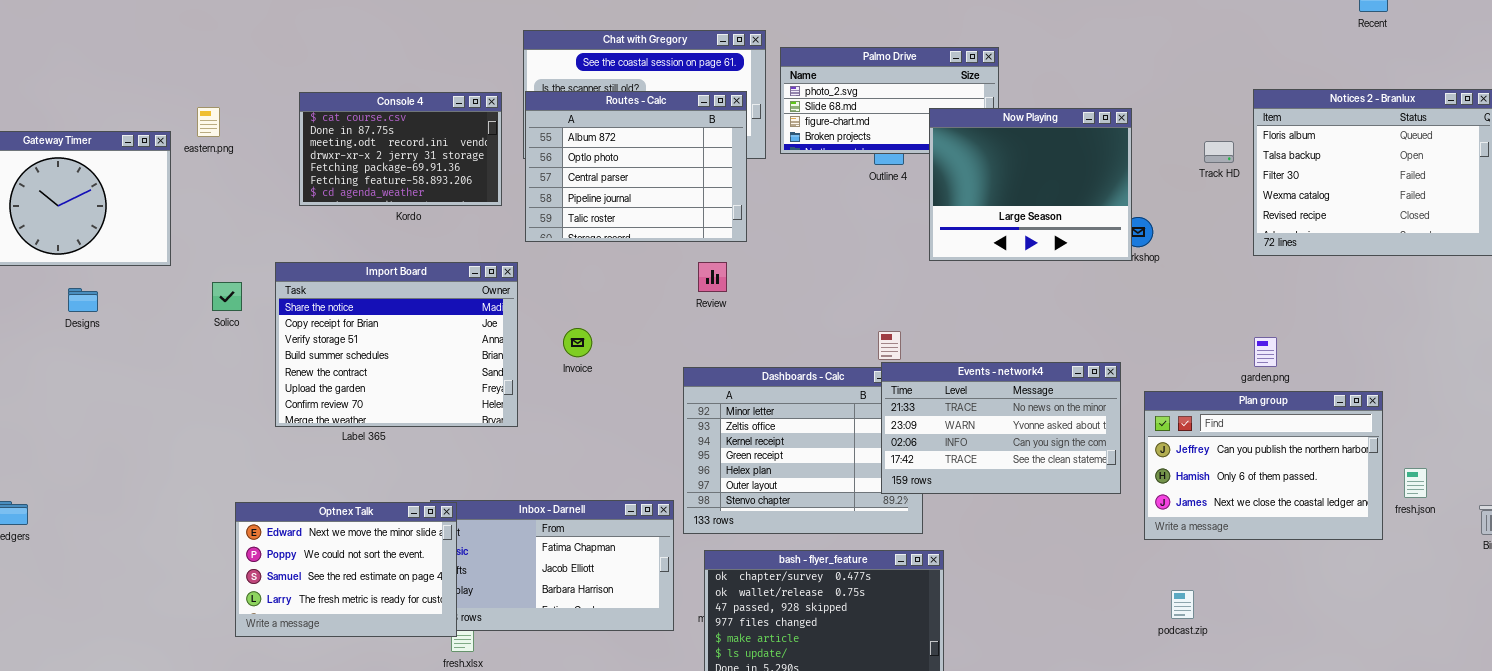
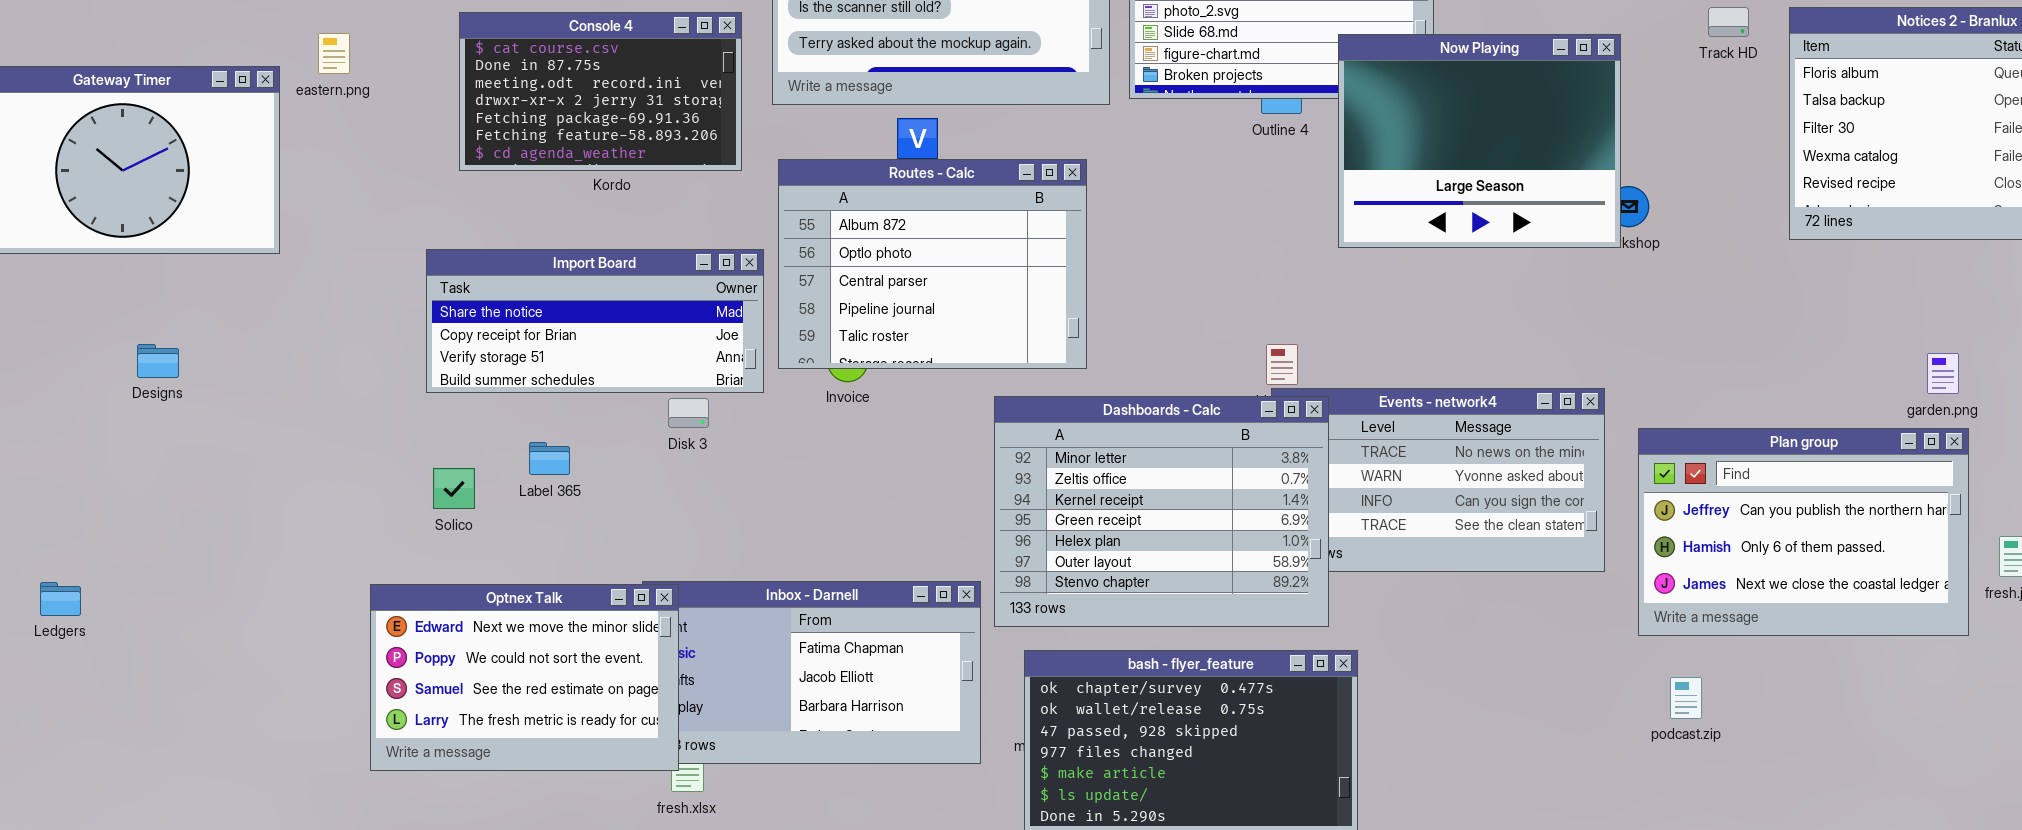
Routes - Calc: [525,91,747,242] -> [778,159,1087,369], moved
Track HD: [1204,141,1234,163] -> [1708,7,1749,37], moved
Import Board: [275,262,518,427] -> [426,249,764,393], resized
Solico: [212,282,242,311] -> [433,468,475,509], moved
Designs: [68,288,98,312] -> [137,344,179,378], moved
garden.png: [1254,337,1277,367] -> [1927,353,1959,394], moved
Dashboards - Calc: [683,367,923,534] -> [994,396,1329,627], raised
podcast.zip: [1171,590,1194,619] -> [1670,677,1702,719], moved

